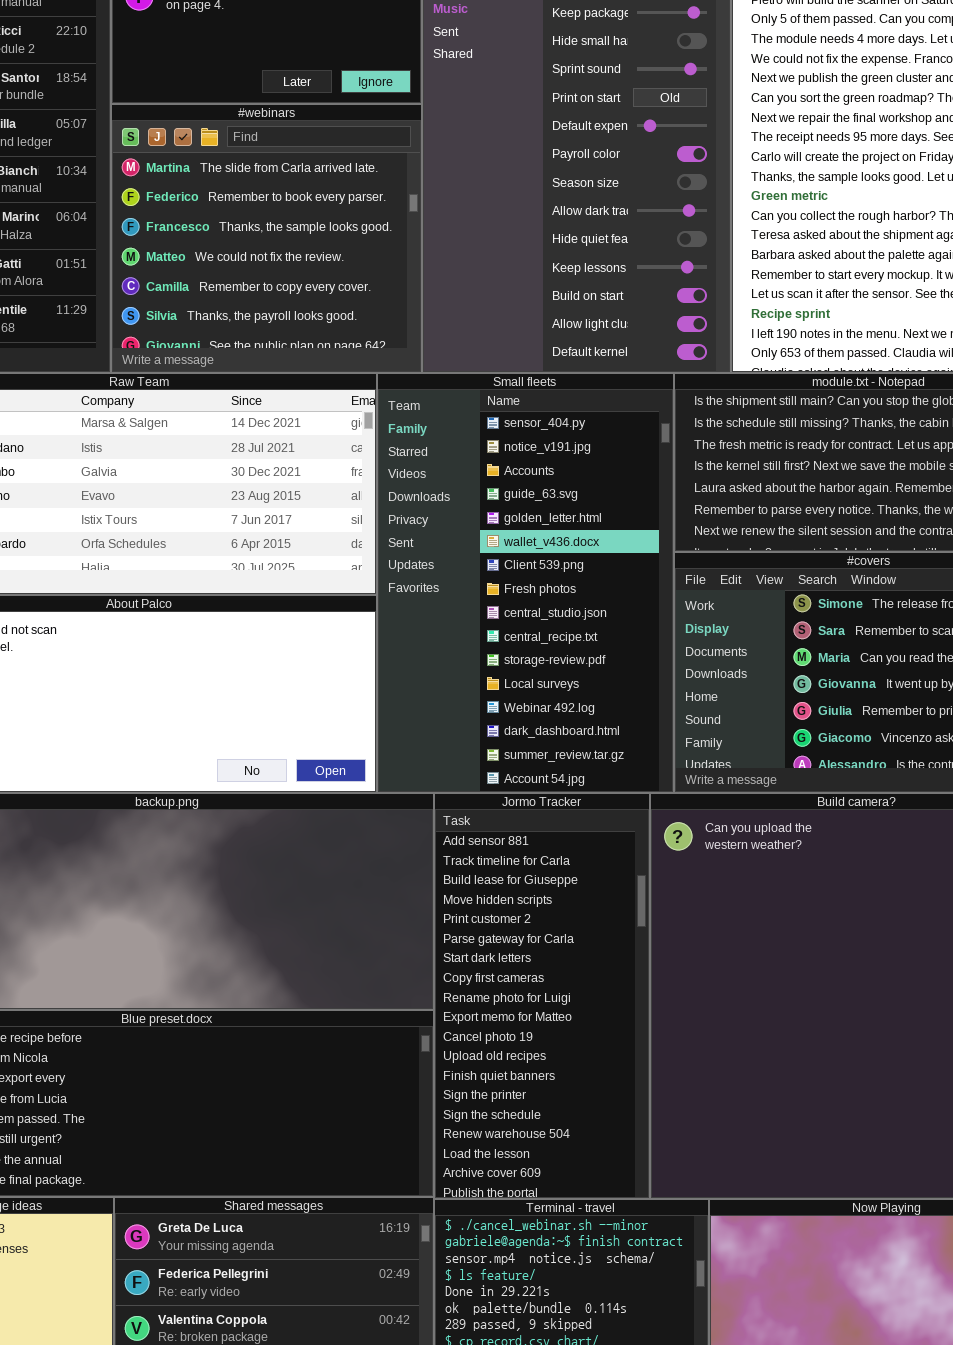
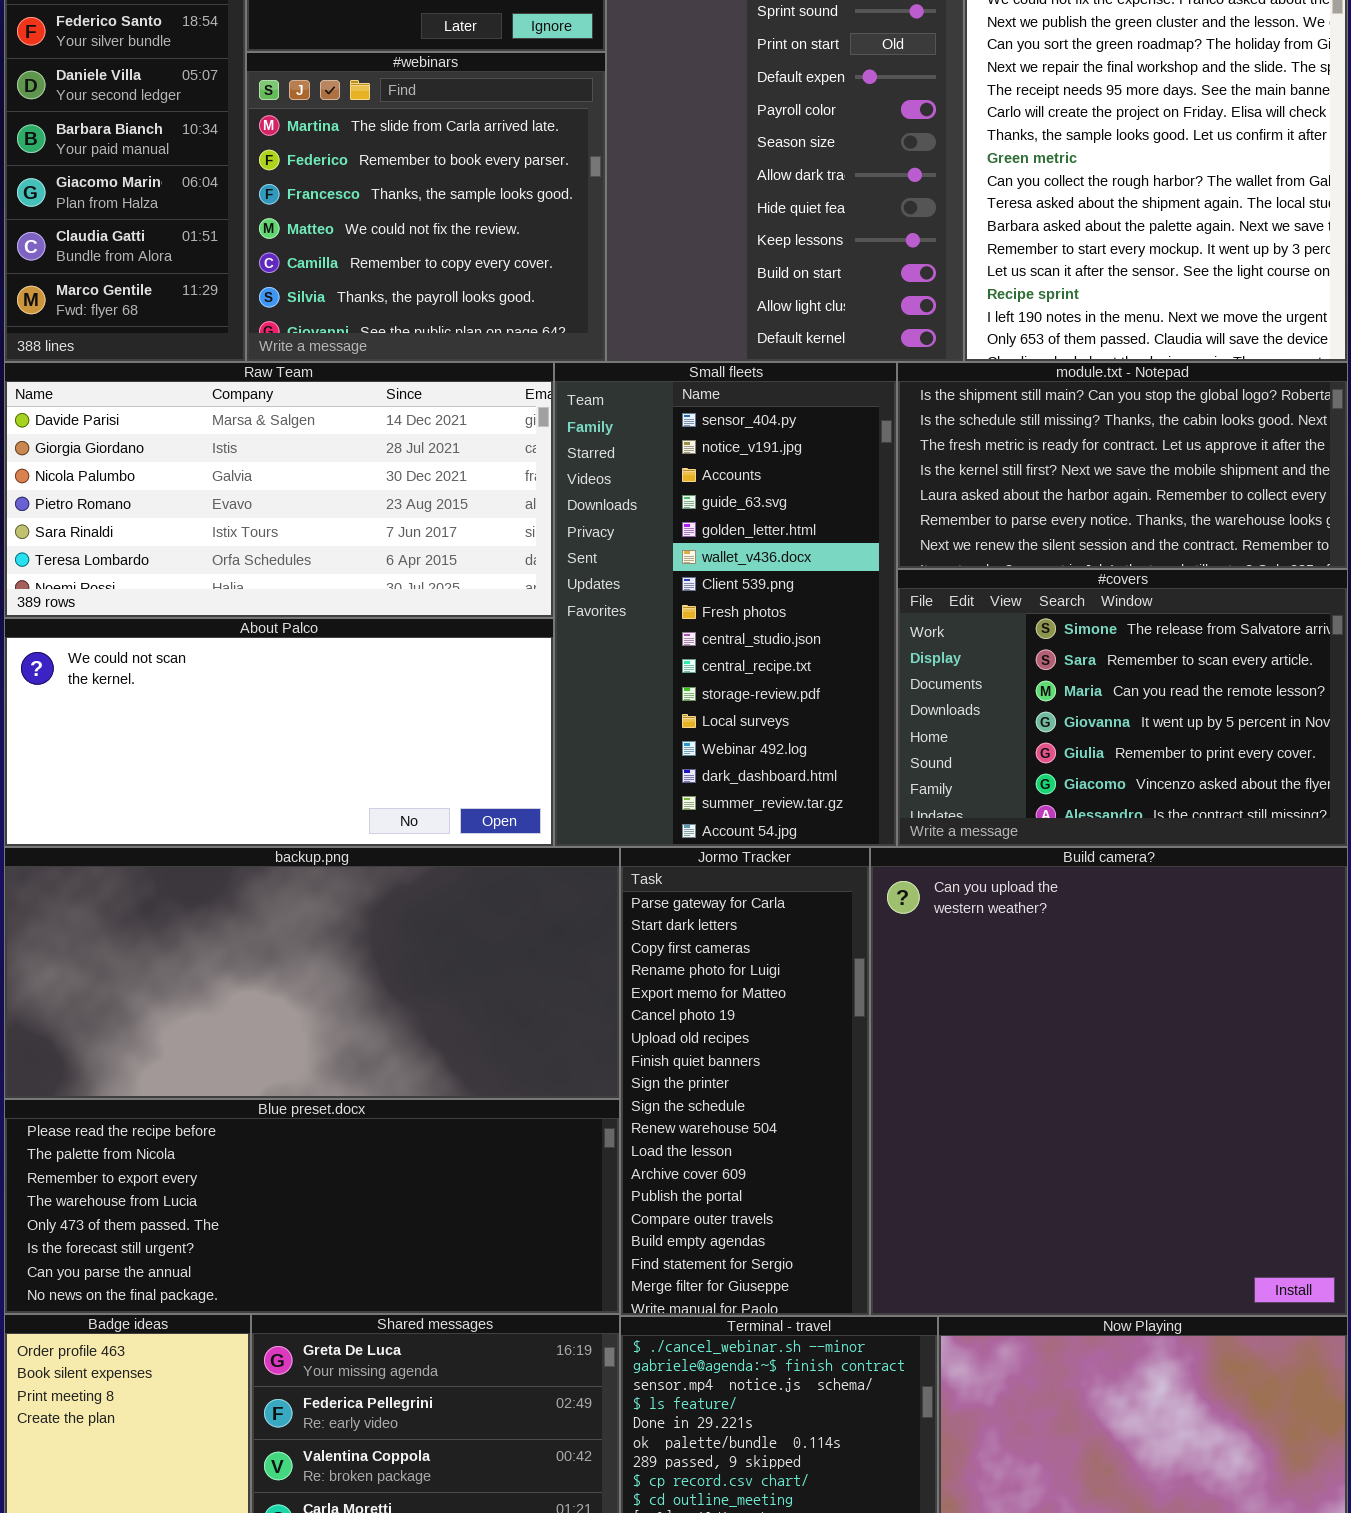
Jormo Tracker: [434,793,650,1199] -> [620,847,870,1316], scrolled down 5 rows

